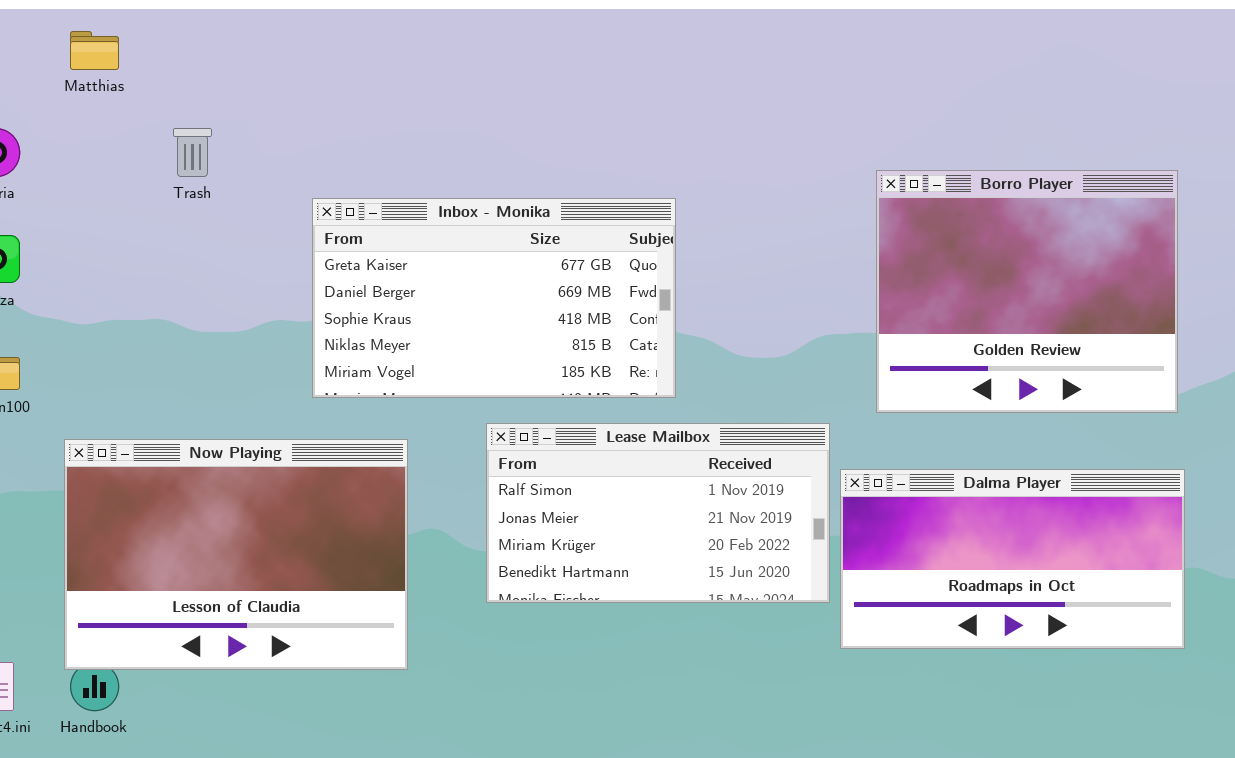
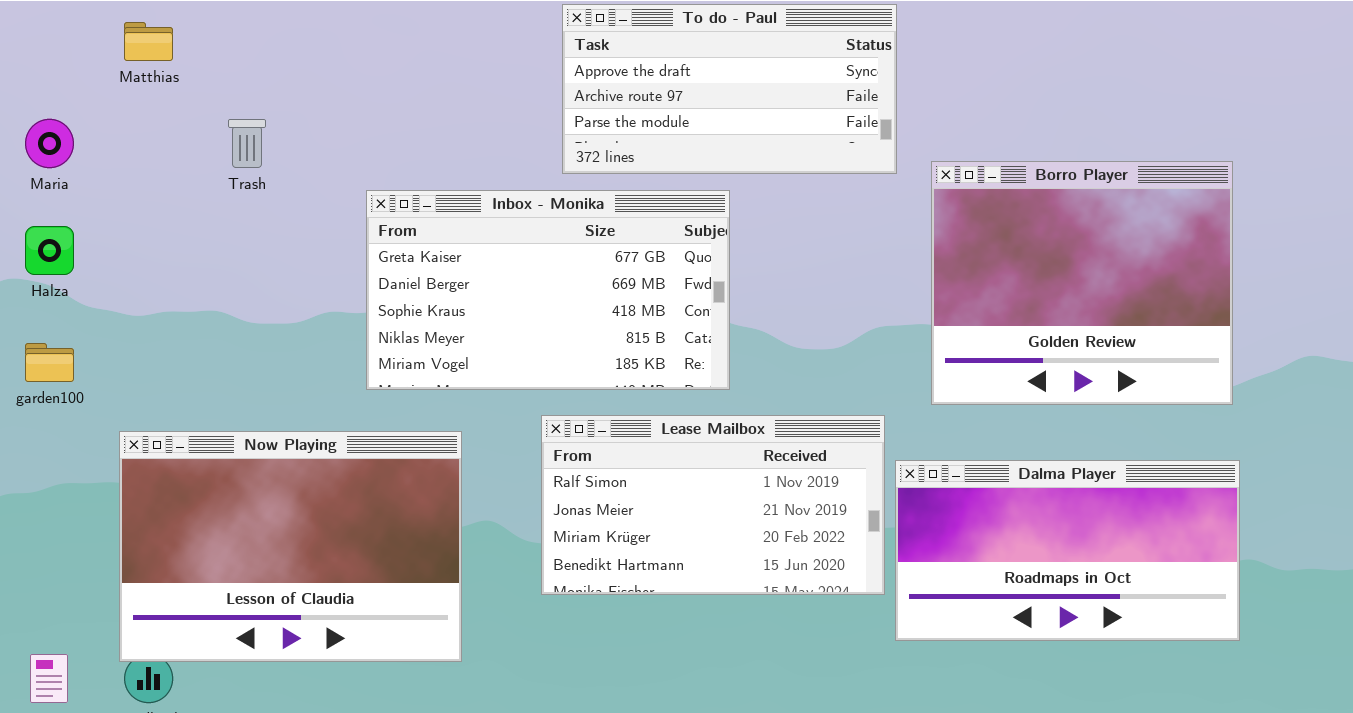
To do - Paul: none -> [562,4,897,174], opened

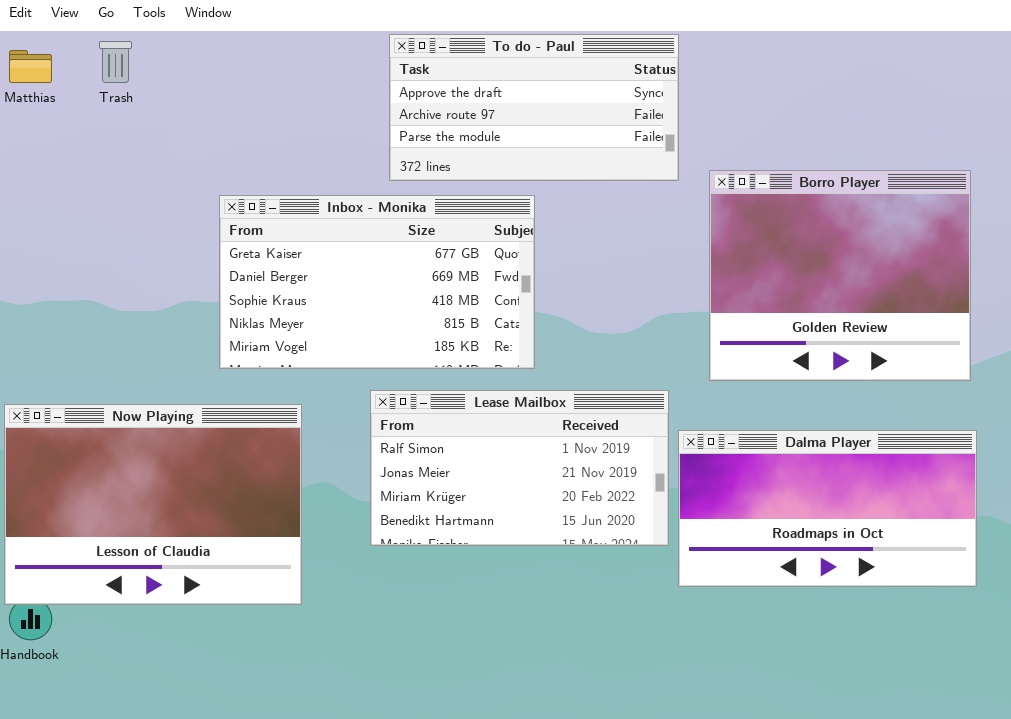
Trash: [228,119,266,168] -> [99,41,132,83], moved

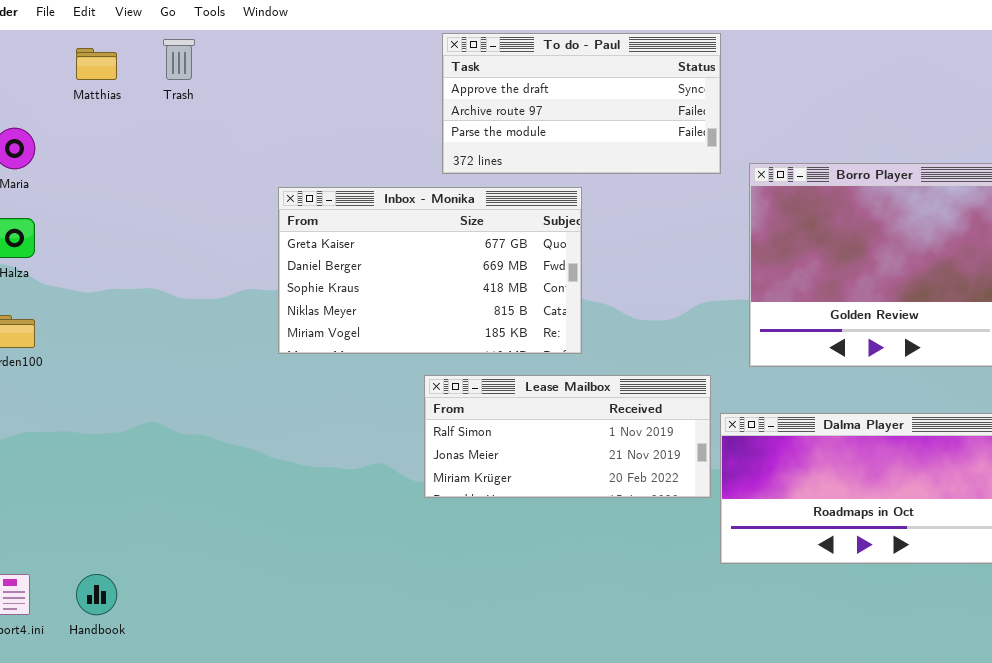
Lease Mailbox: [370,390,669,546] -> [424,375,711,498], resized
Now Playing: [4,404,302,605] -> none, closed

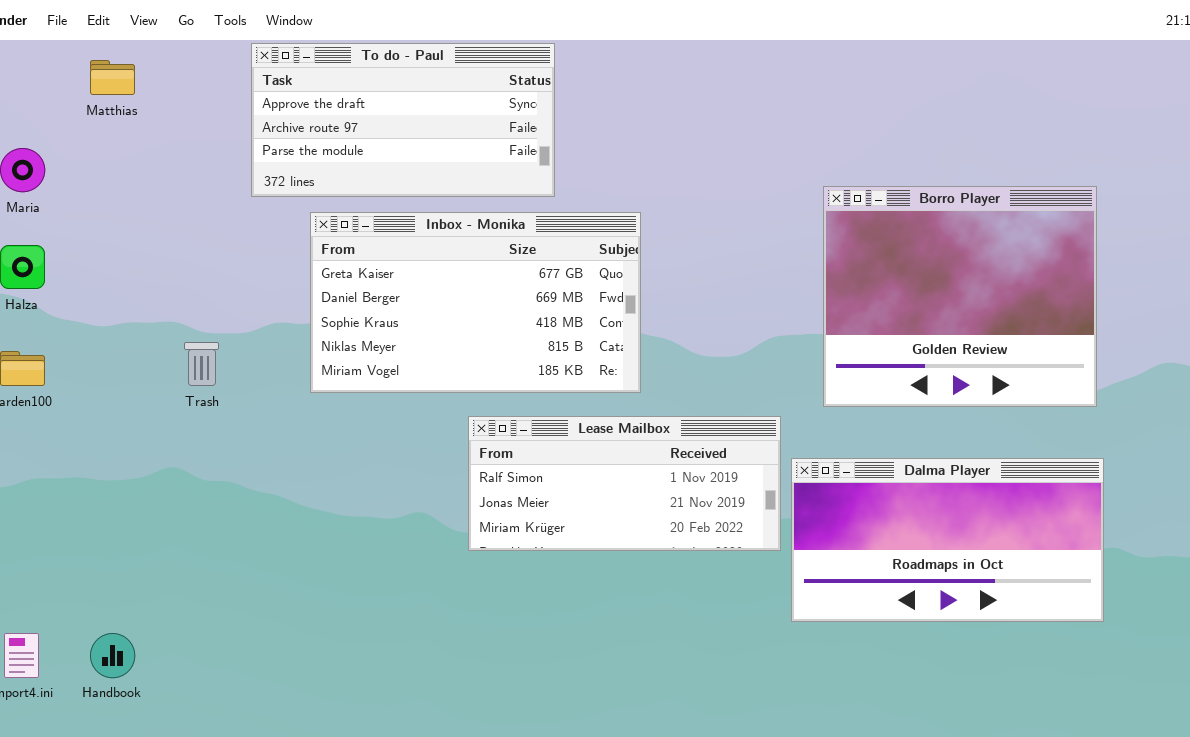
To do - Paul: [442,33,721,174] -> [251,43,555,197], moved
Trash: [163,39,195,80] -> [184,342,219,386], moved

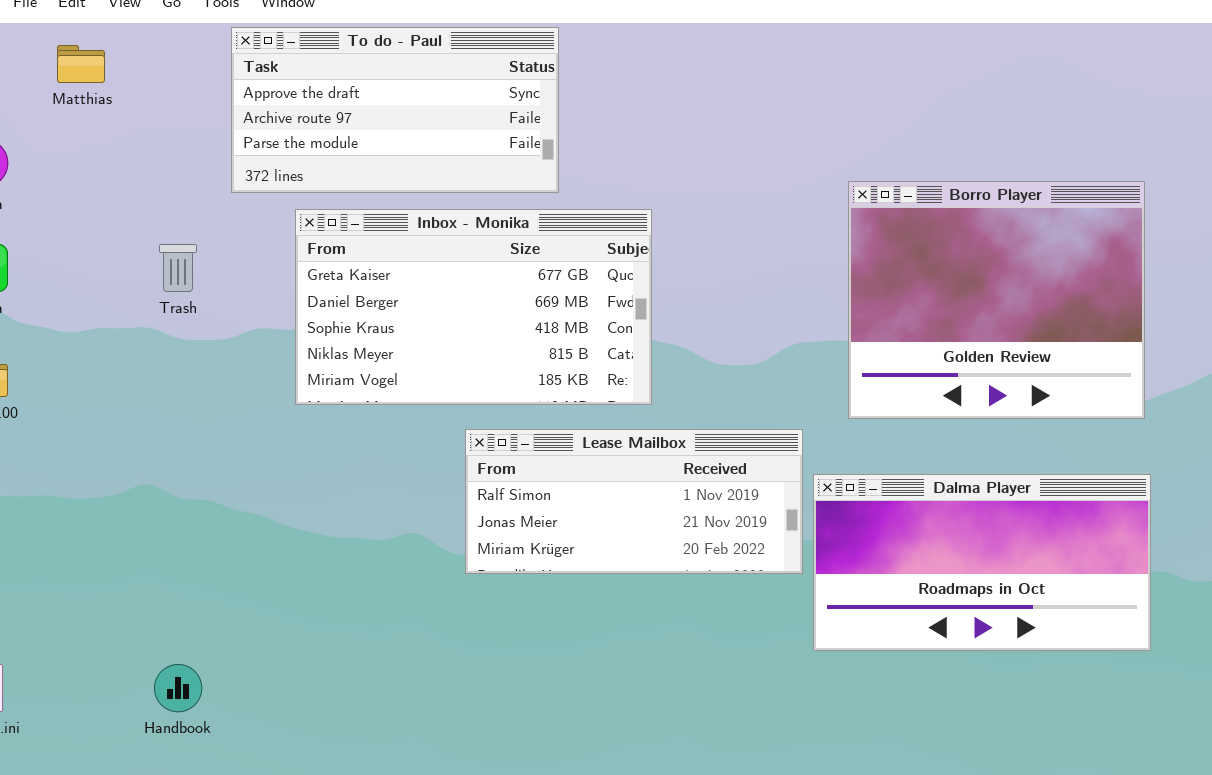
Trash: [184,342,219,386] -> [159,244,197,292], moved
Handbook: [90,633,135,678] -> [154,664,202,712], moved

